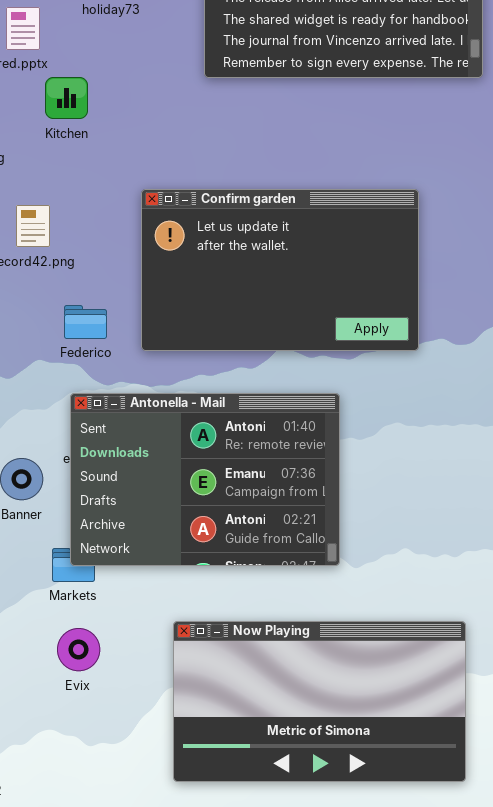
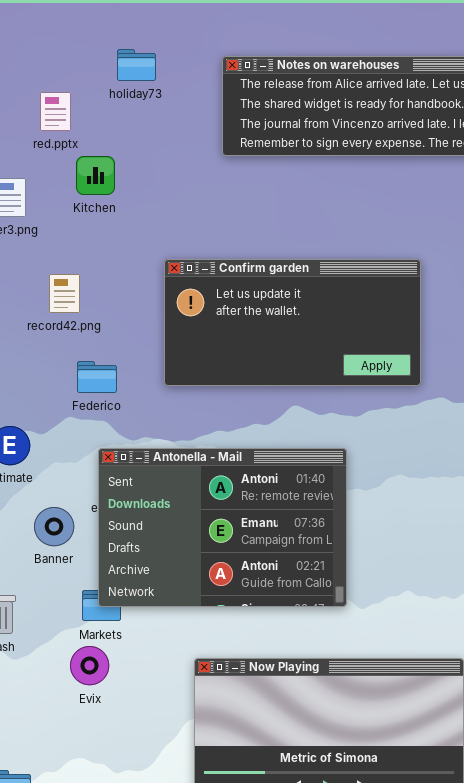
Confirm garden: [141,189,419,351] -> [164,259,421,386], resized
Federico: [64,305,107,339] -> [77,361,117,393], moved
Evix: [57,628,100,671] -> [70,646,109,685], moved

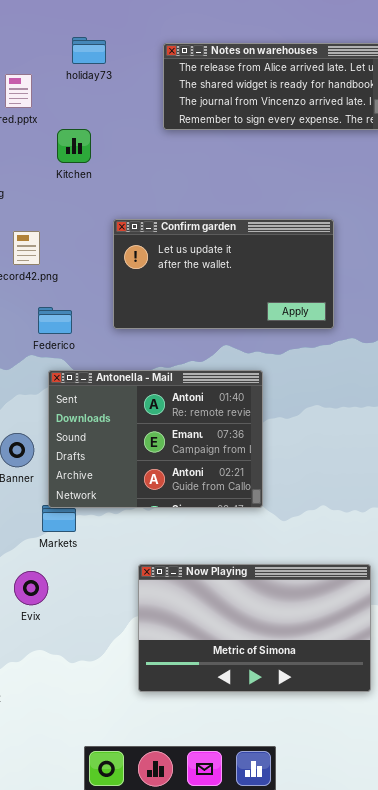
Kitchen: [76,156,115,195] -> [57,129,91,163], moved
Antonella - Mail: [98,448,347,607] -> [48,370,263,508], moved
Evix: [70,646,109,685] -> [14,571,48,605], moved

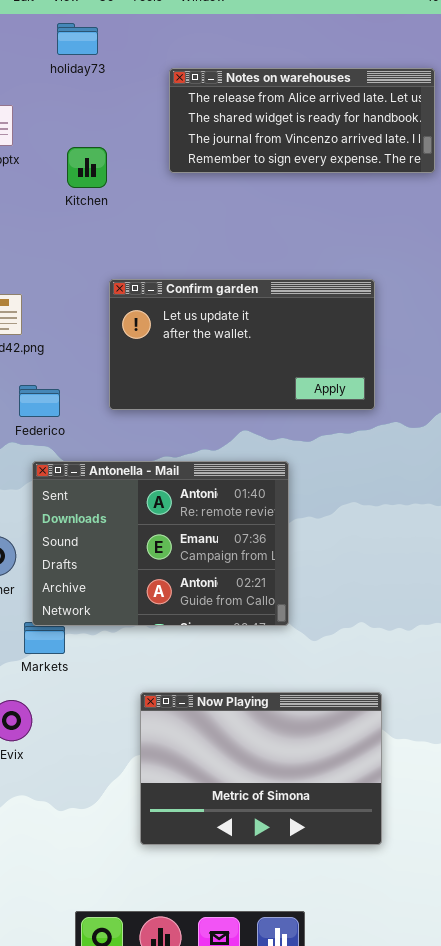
holiday73: [72,37,106,64] -> [57,23,98,55], moved
Kitchen: [57,129,91,163] -> [67,147,107,188], moved
Now Playing: [138,564,371,692] -> [140,692,382,845], resized

